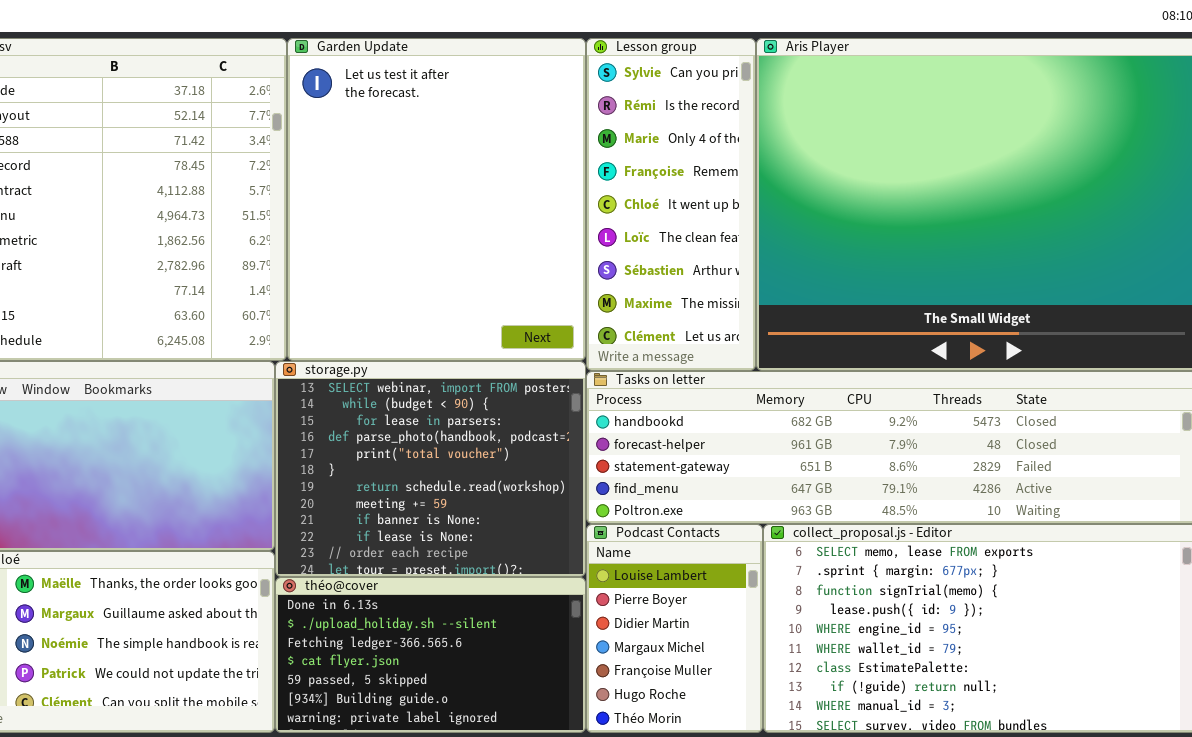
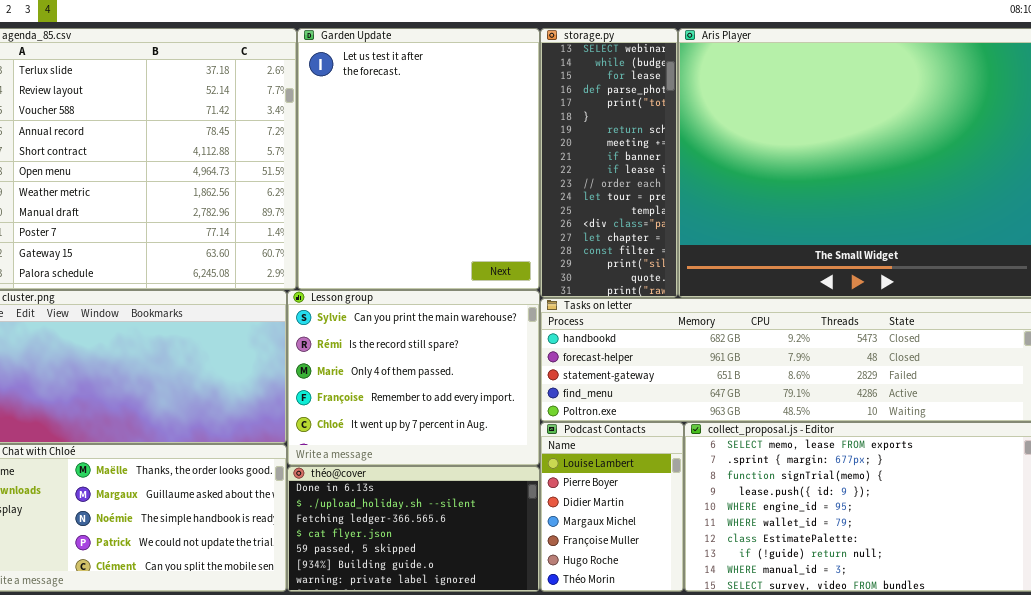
Lesson group: [586,38,756,371] -> [287,290,540,466], moved, resized
storage.py: [275,361,586,577] -> [540,28,678,298], moved, resized

